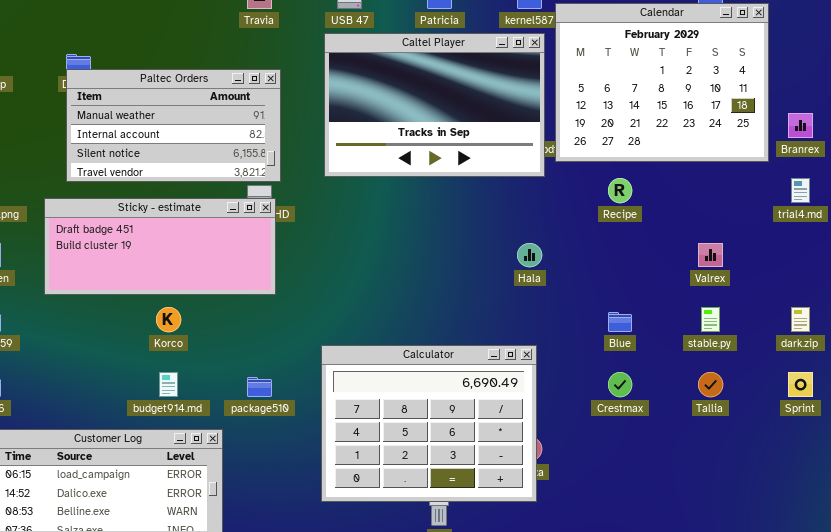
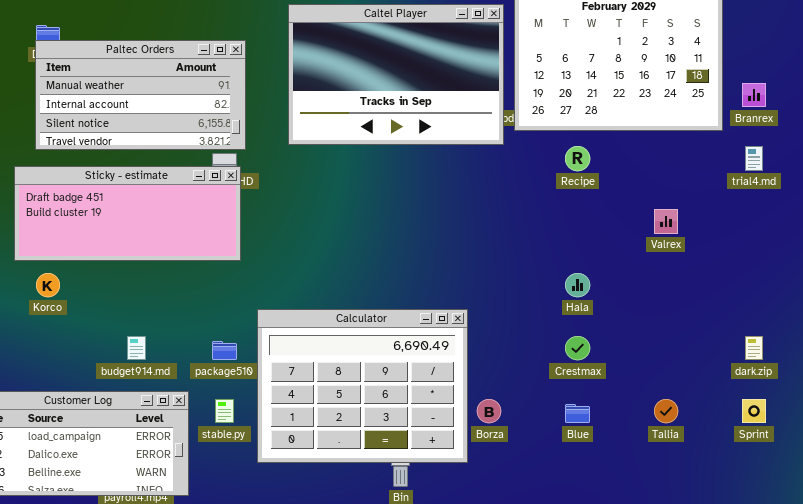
Hala: [517,243,542,267] -> [565,273,590,297], moved
Korco: [156,307,181,332] -> [36,273,60,297], moved
stable.py: [701,307,720,332] -> [215,399,234,423], moved
dark.zip: [791,307,810,332] -> [745,336,763,360], moved
Blue: [608,312,632,332] -> [565,404,590,423], moved
Calculator: [321,345,537,502] -> [257,309,468,463], moved
Tallia: [698,372,723,397] -> [654,399,678,423], moved
Sprint: [788,372,813,397] -> [742,399,766,423], moved

